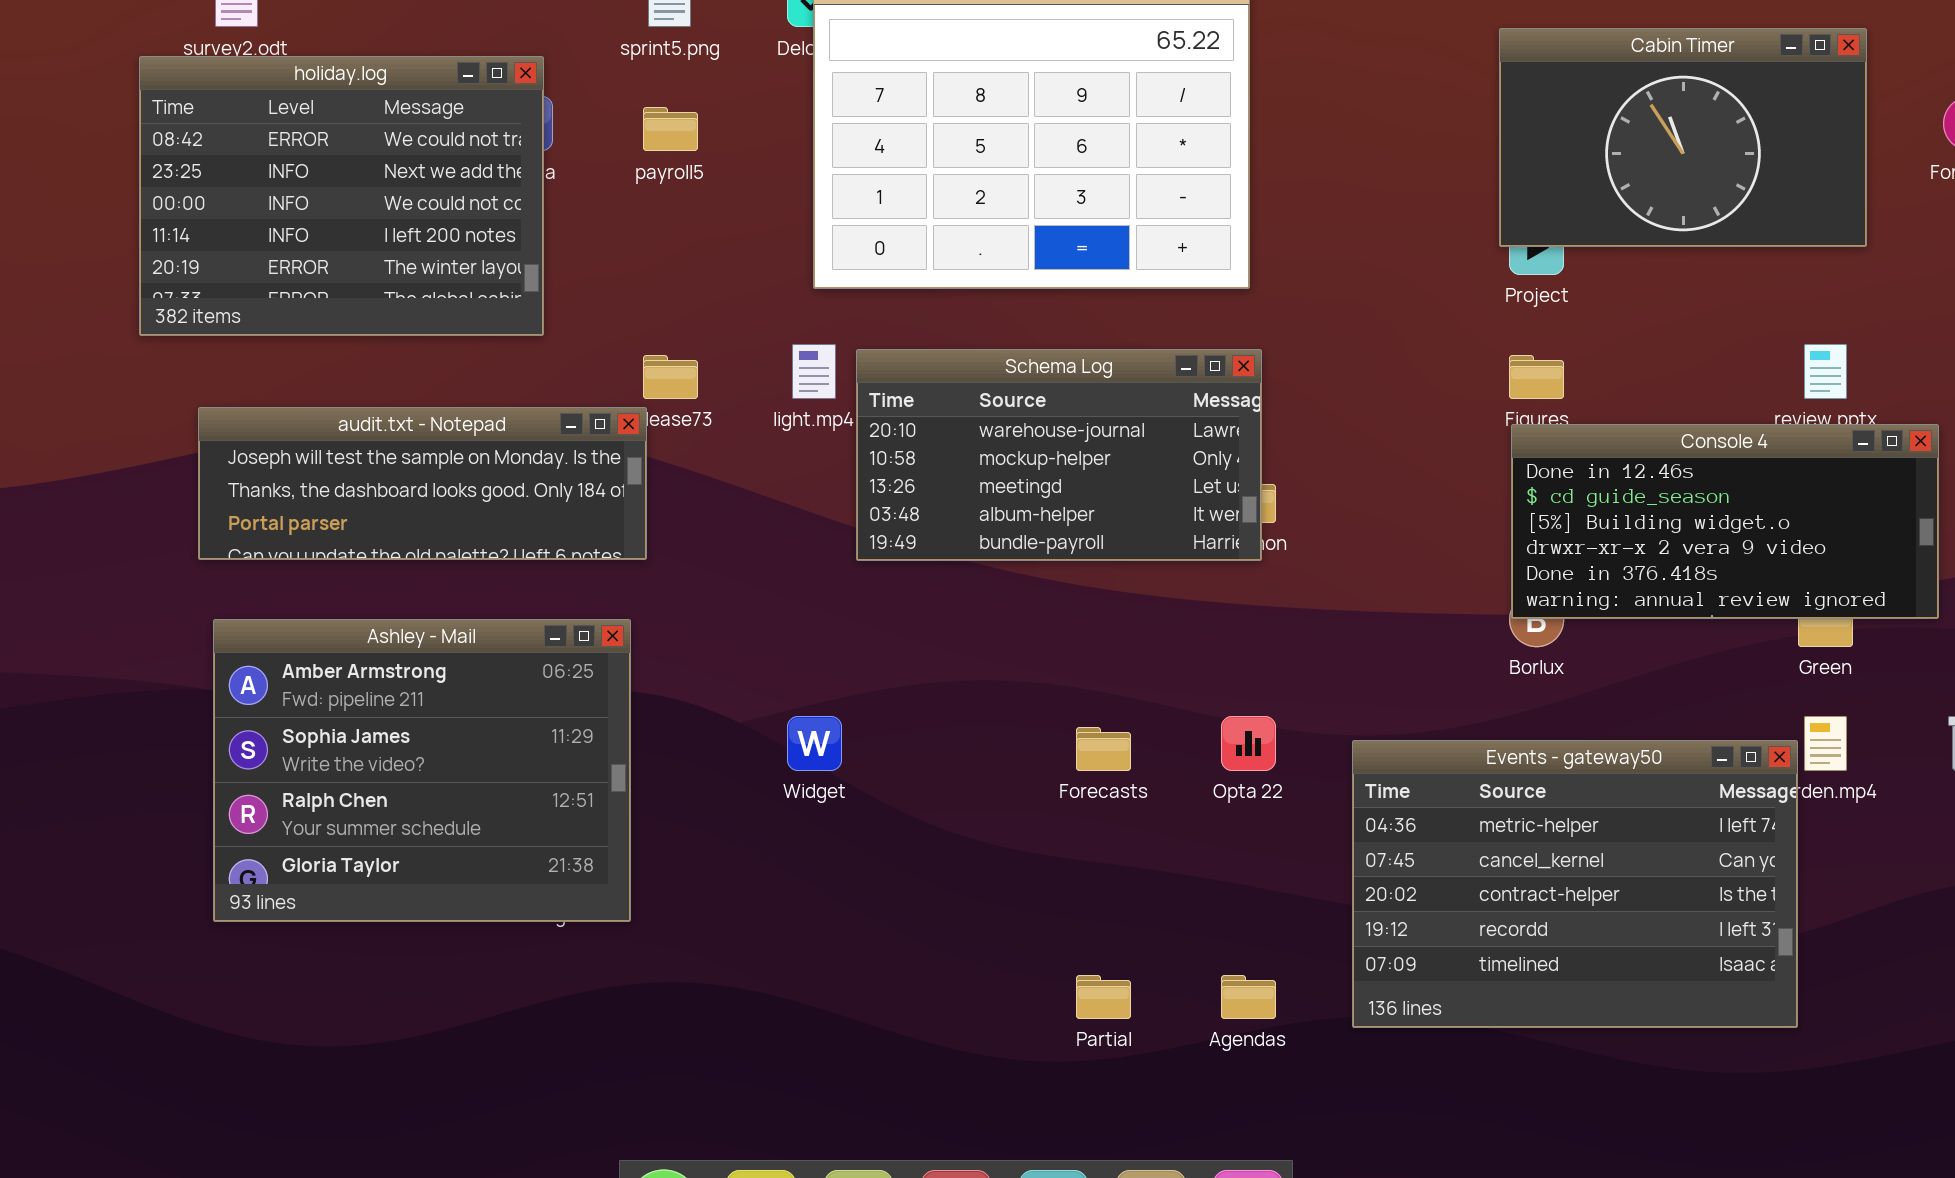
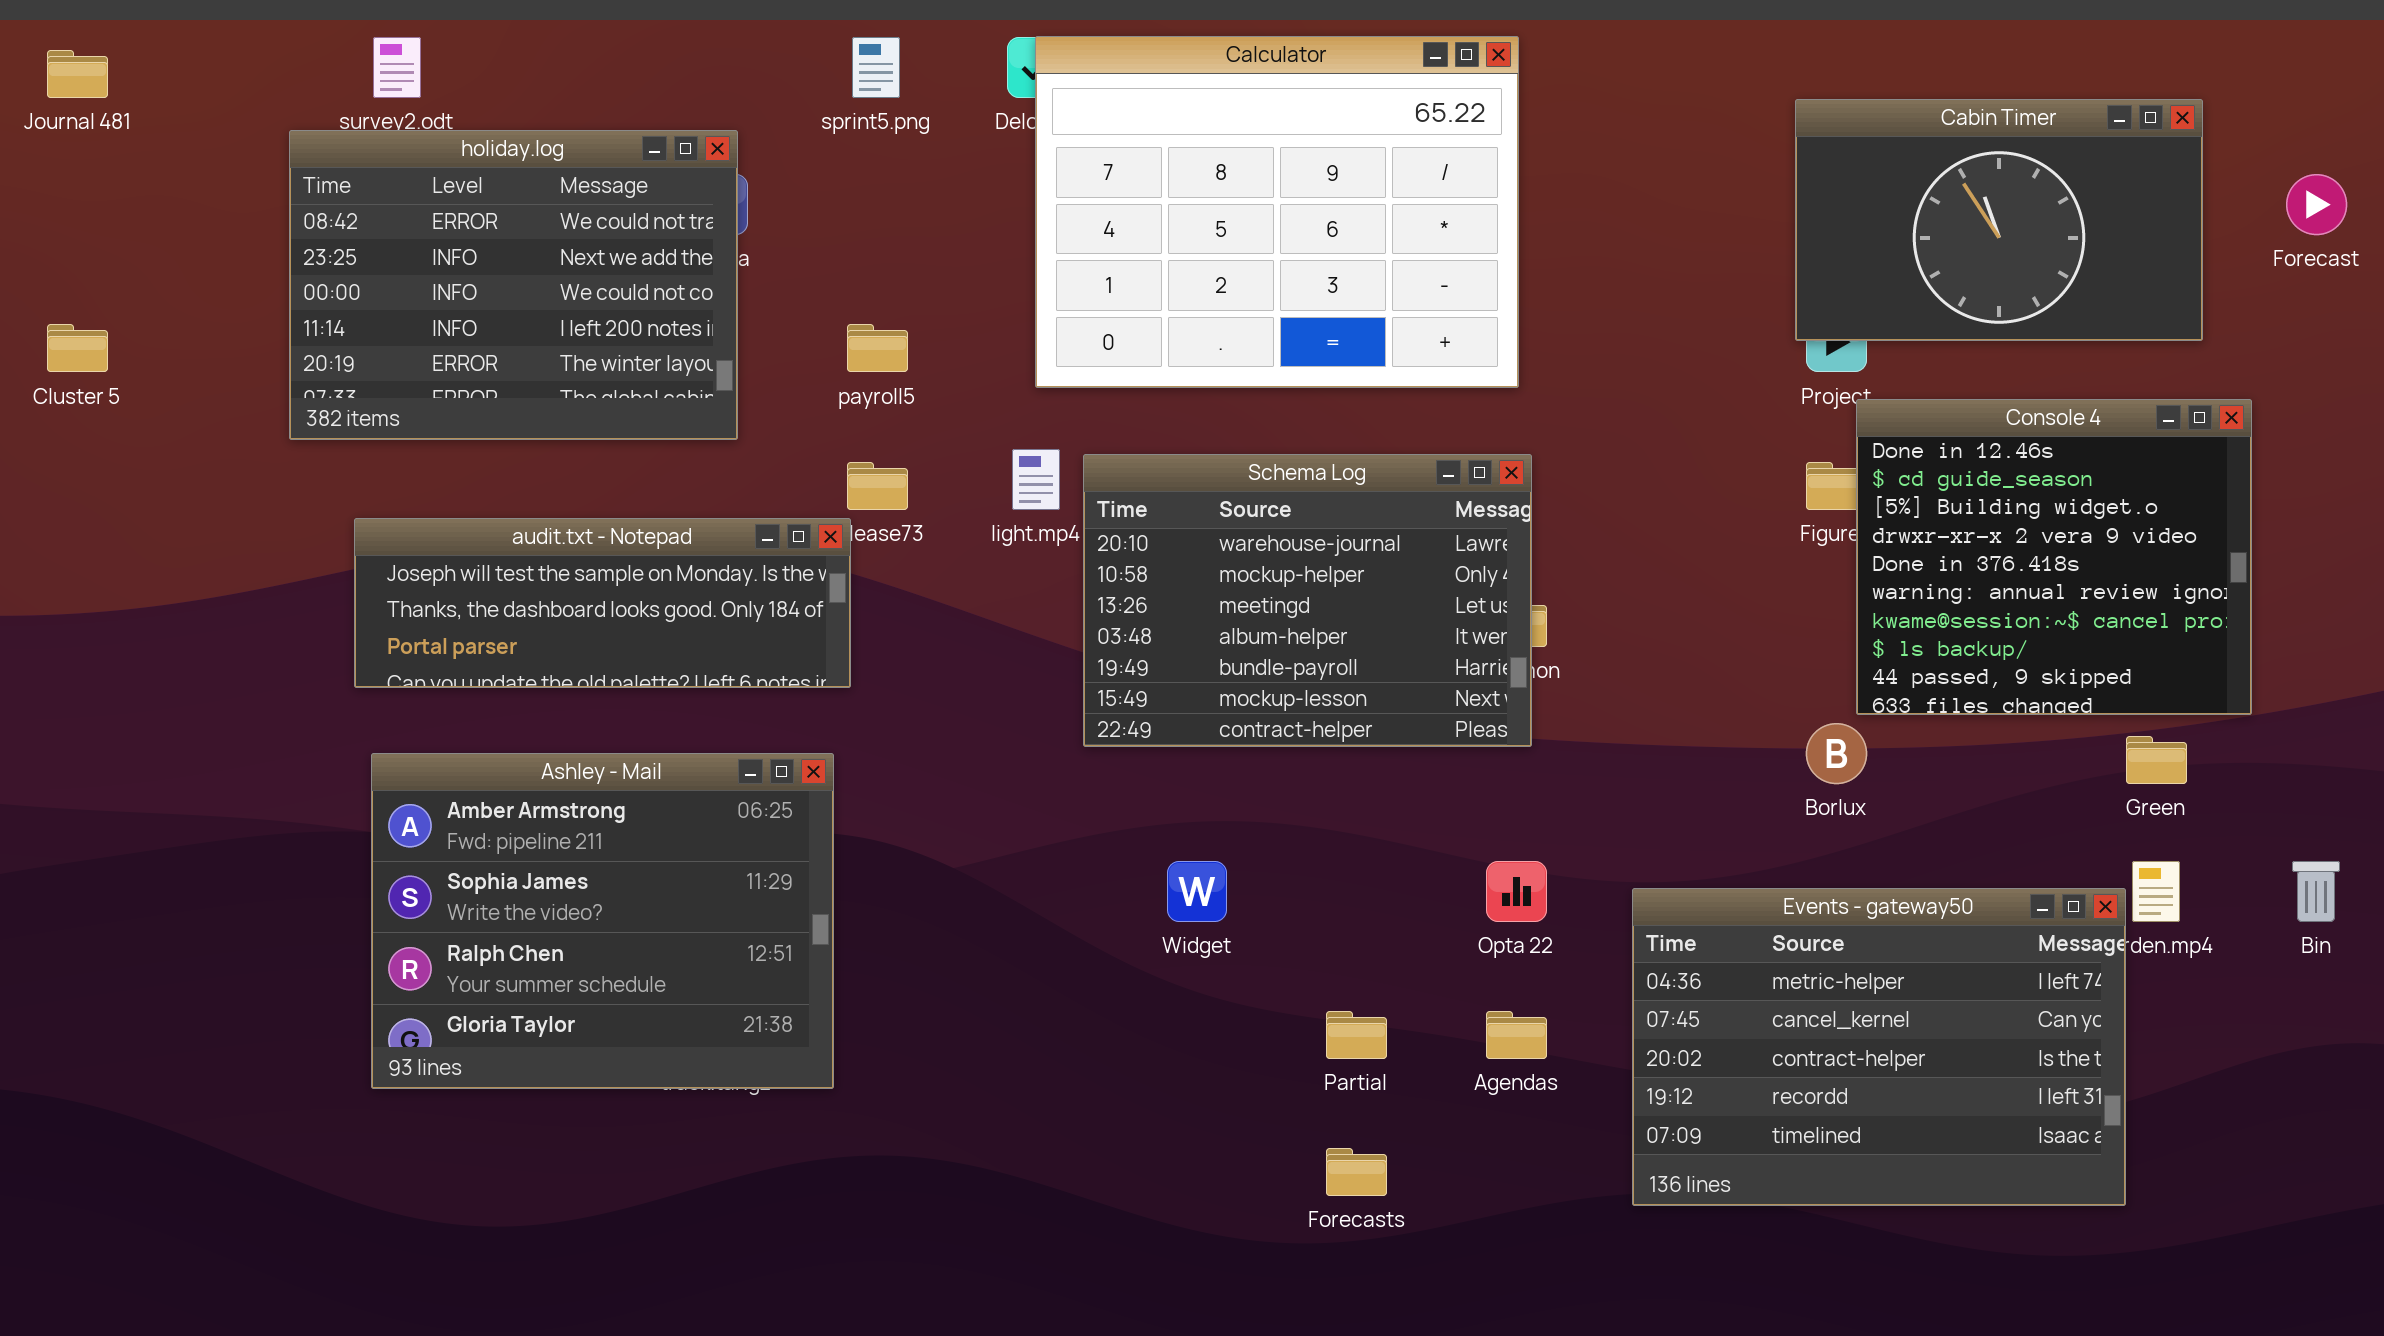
payroll5: [643,107,698,151] -> [847,324,908,372], moved
Schema Log: [856,349,1262,561] -> [1083,454,1532,747], resized
Console 4: [1511,424,1939,619] -> [1856,399,2252,715], moved, resized
Widget: [787,716,842,771] -> [1167,861,1227,922], moved
Forecasts: [1076,727,1131,771] -> [1326,1148,1387,1196], moved
Partial: [1076,975,1131,1019] -> [1326,1011,1387,1059], moved
Agendas: [1221,975,1276,1019] -> [1486,1011,1547,1059], moved

